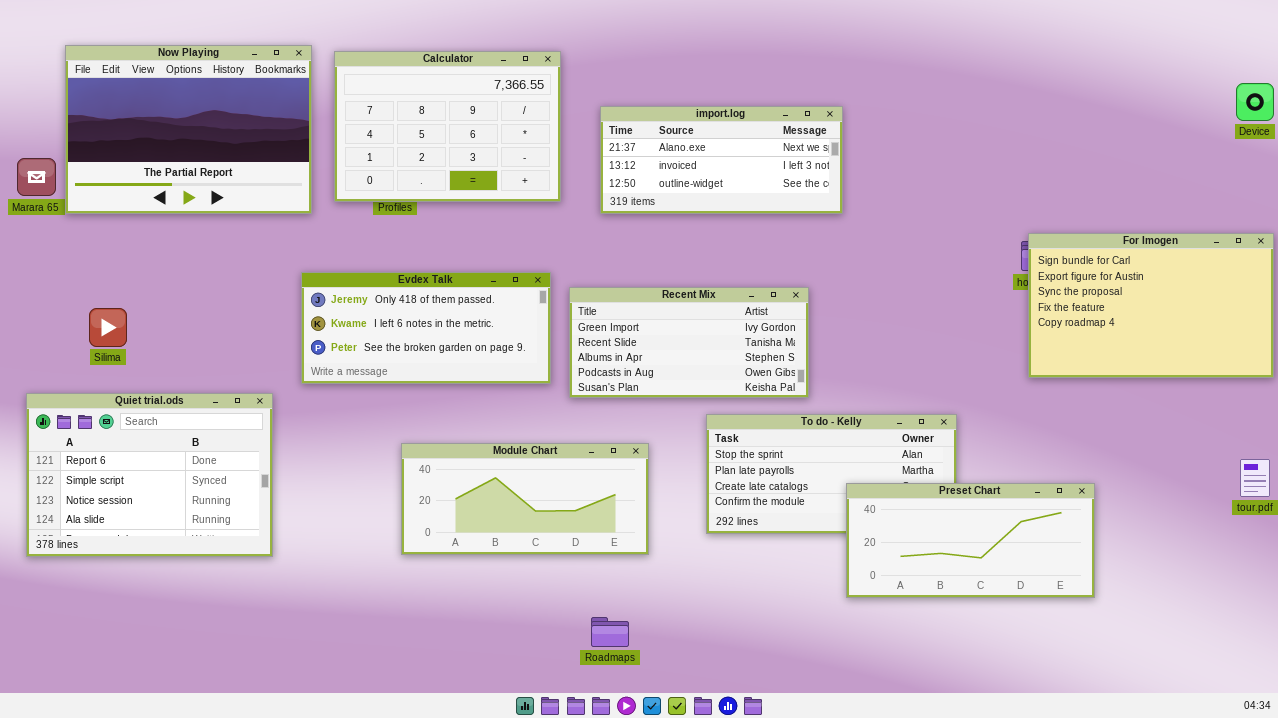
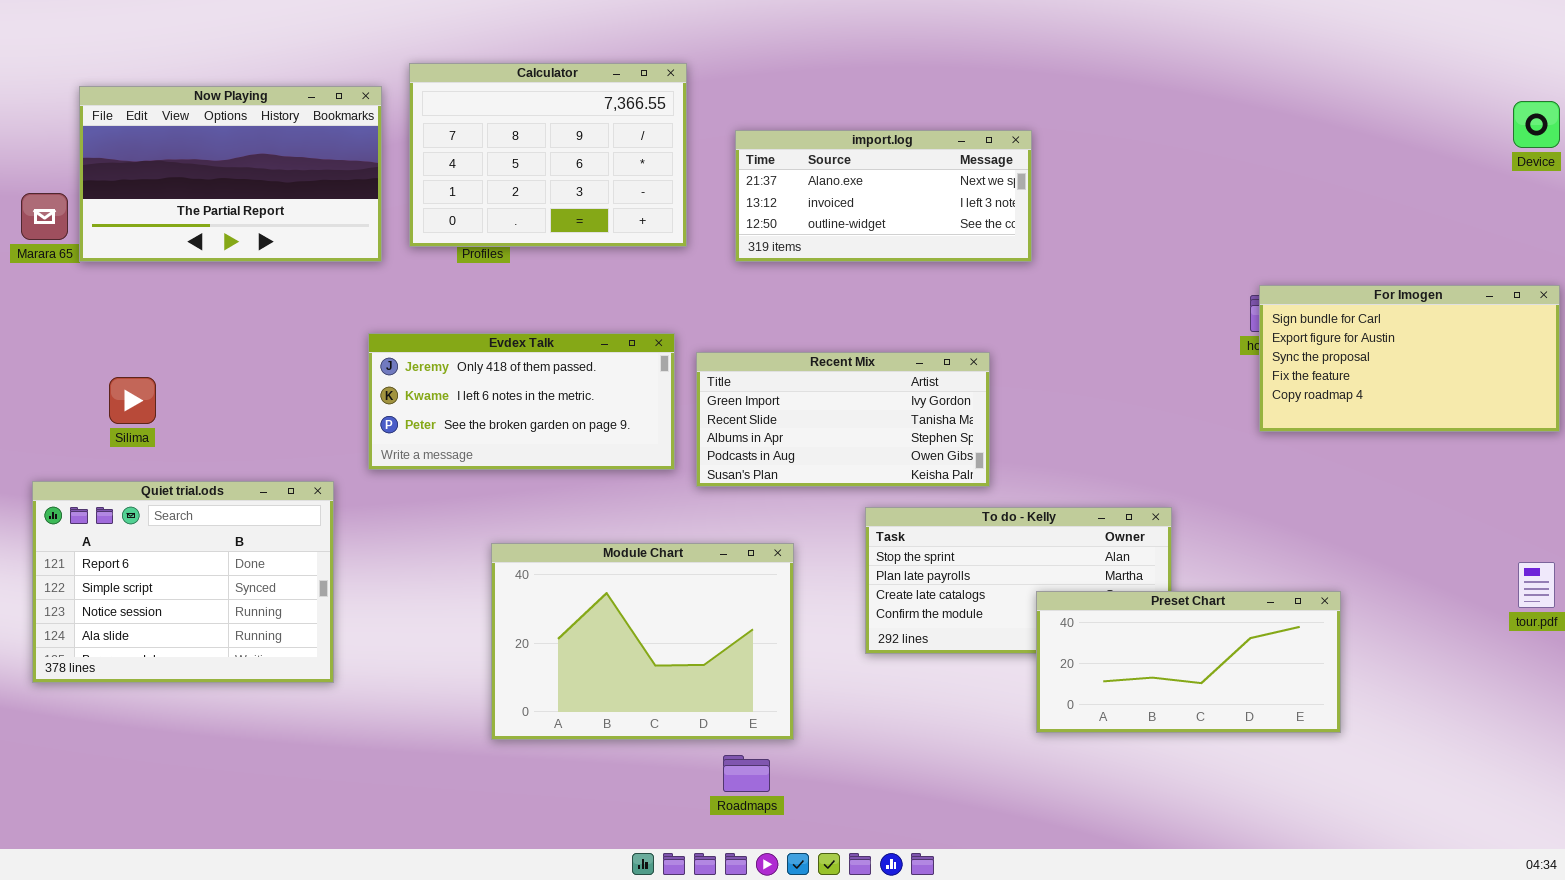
Now Playing: [65,45,312,214] -> [79,86,382,262], resized
For Imogen: [1028,233,1274,378] -> [1259,285,1560,432], resized
Module Chart: [401,443,649,555] -> [491,543,794,740], resized

